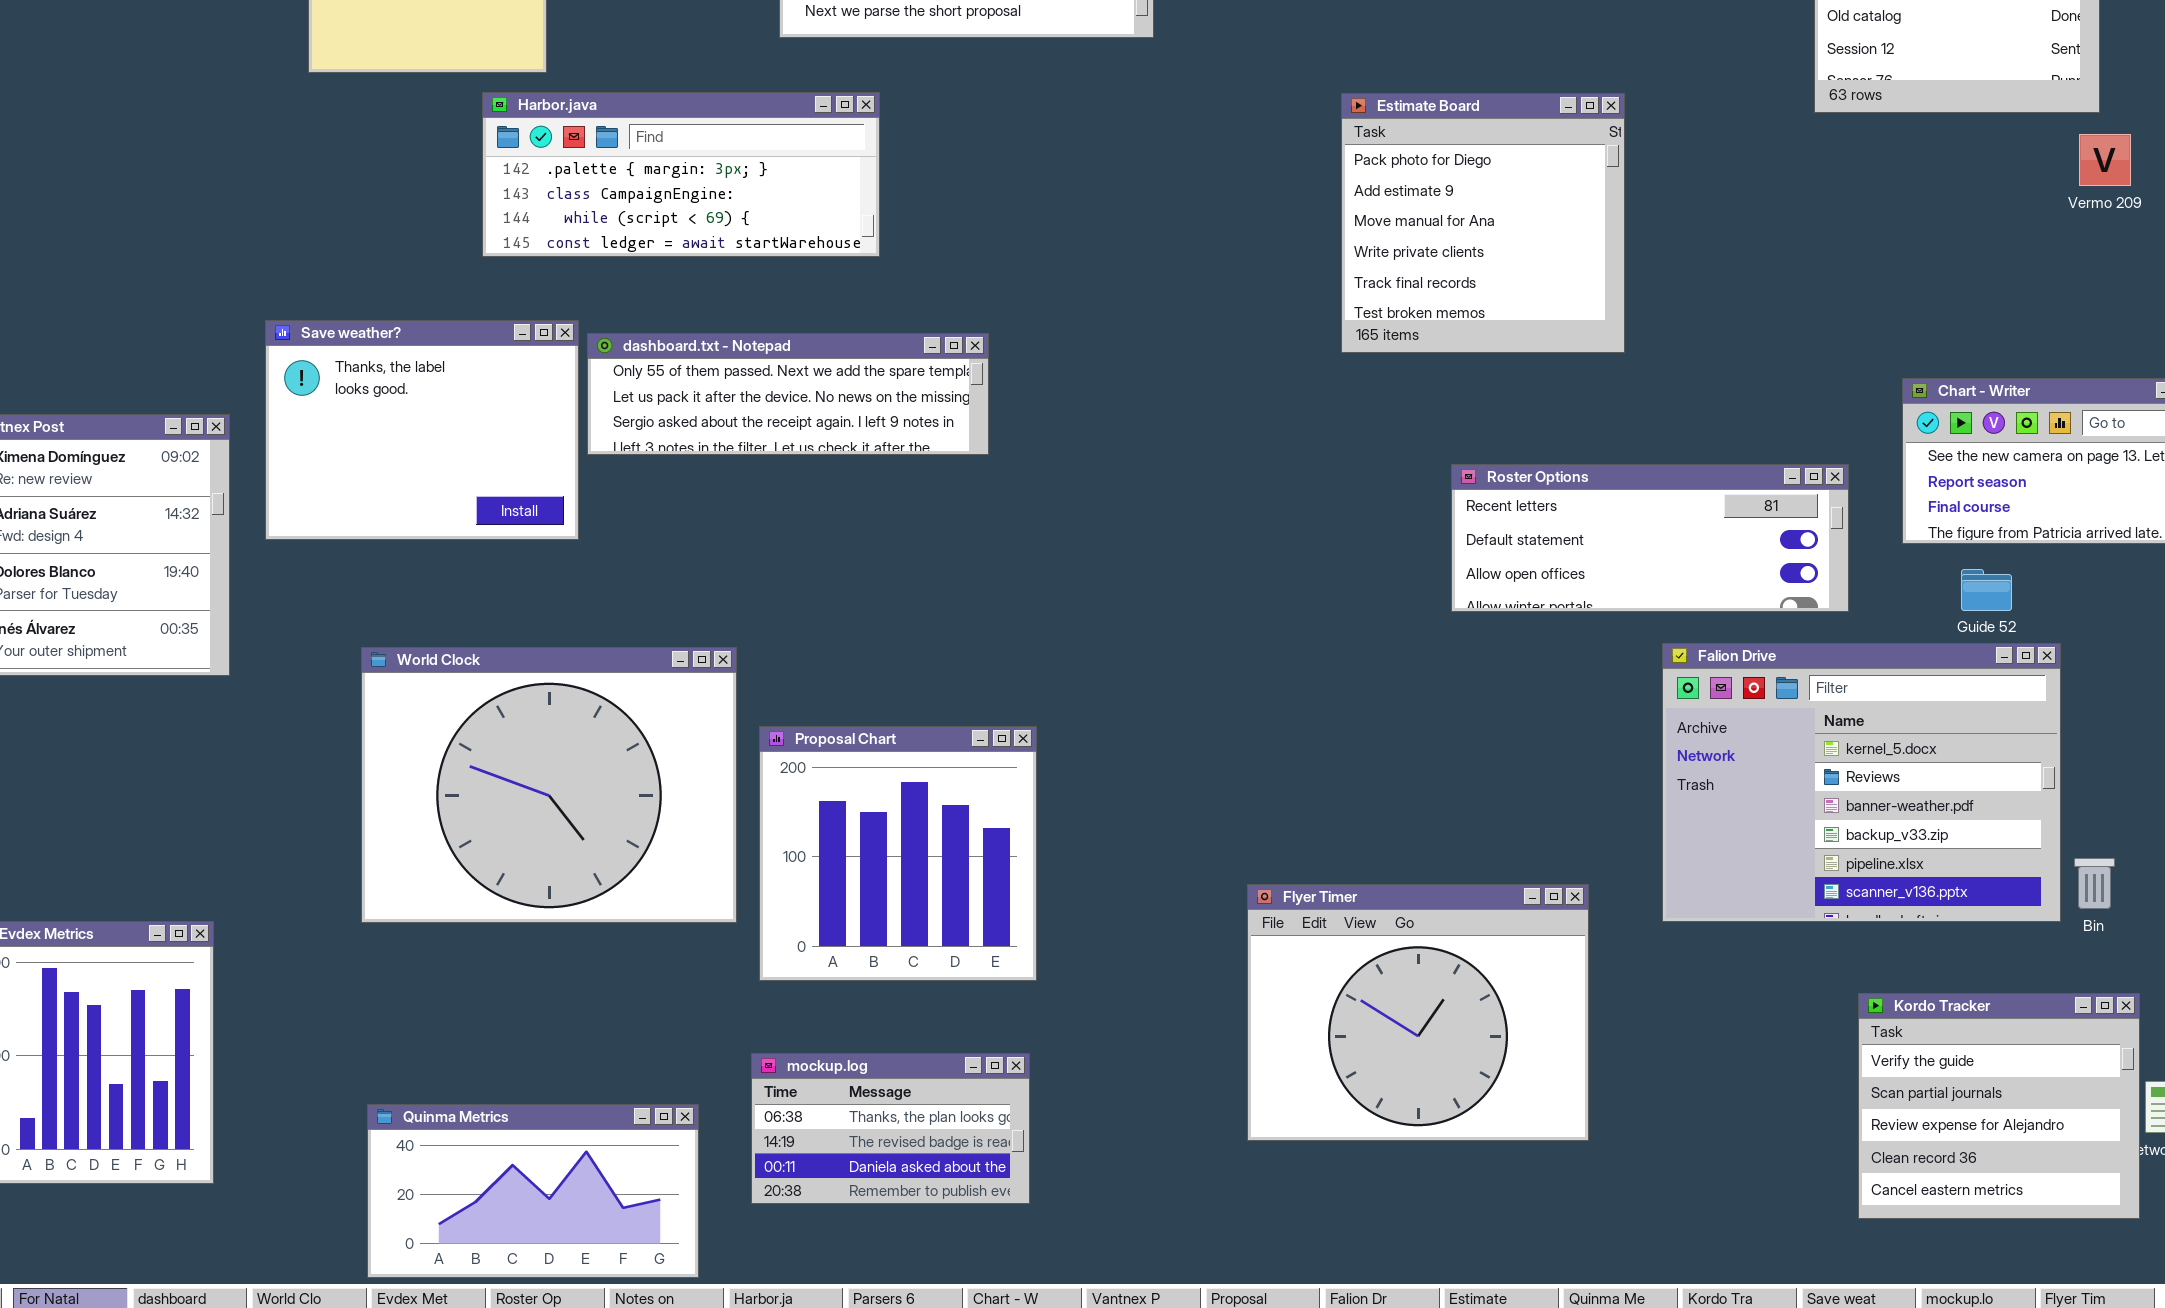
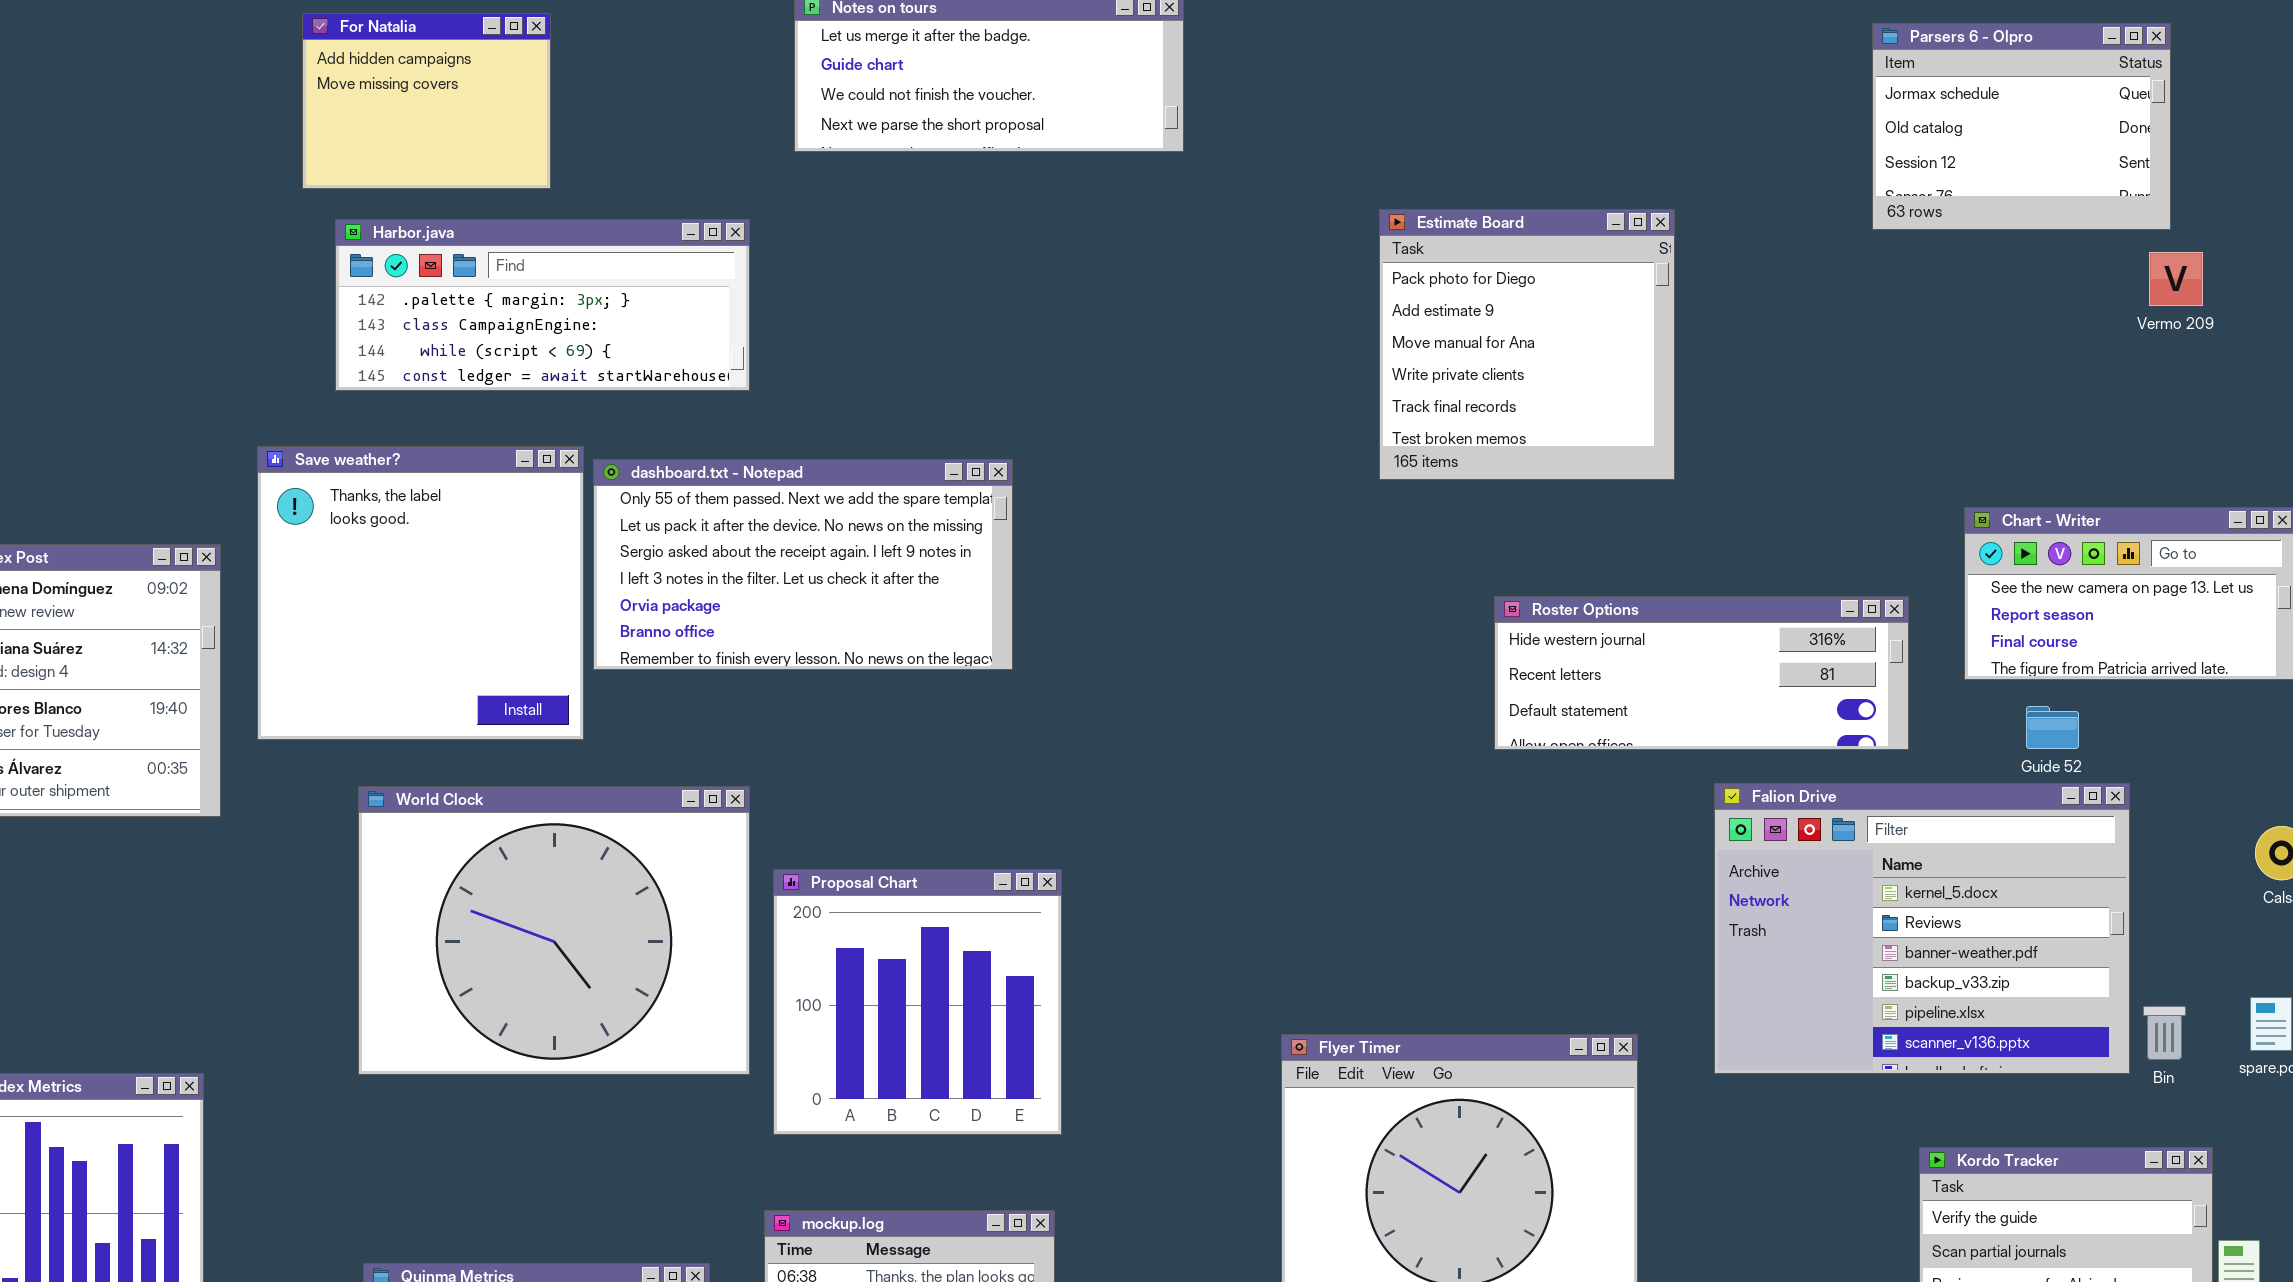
Harbor.java: [482,92,880,257] -> [335,219,750,391], moved
Save weather?: [265,320,579,540] -> [257,446,584,740], resized
dashboard.txt - Notepad: [587,333,989,455] -> [593,459,1013,670], resized
Roster Options: [1451,464,1849,612] -> [1494,596,1909,750], scrolled up 1 row

